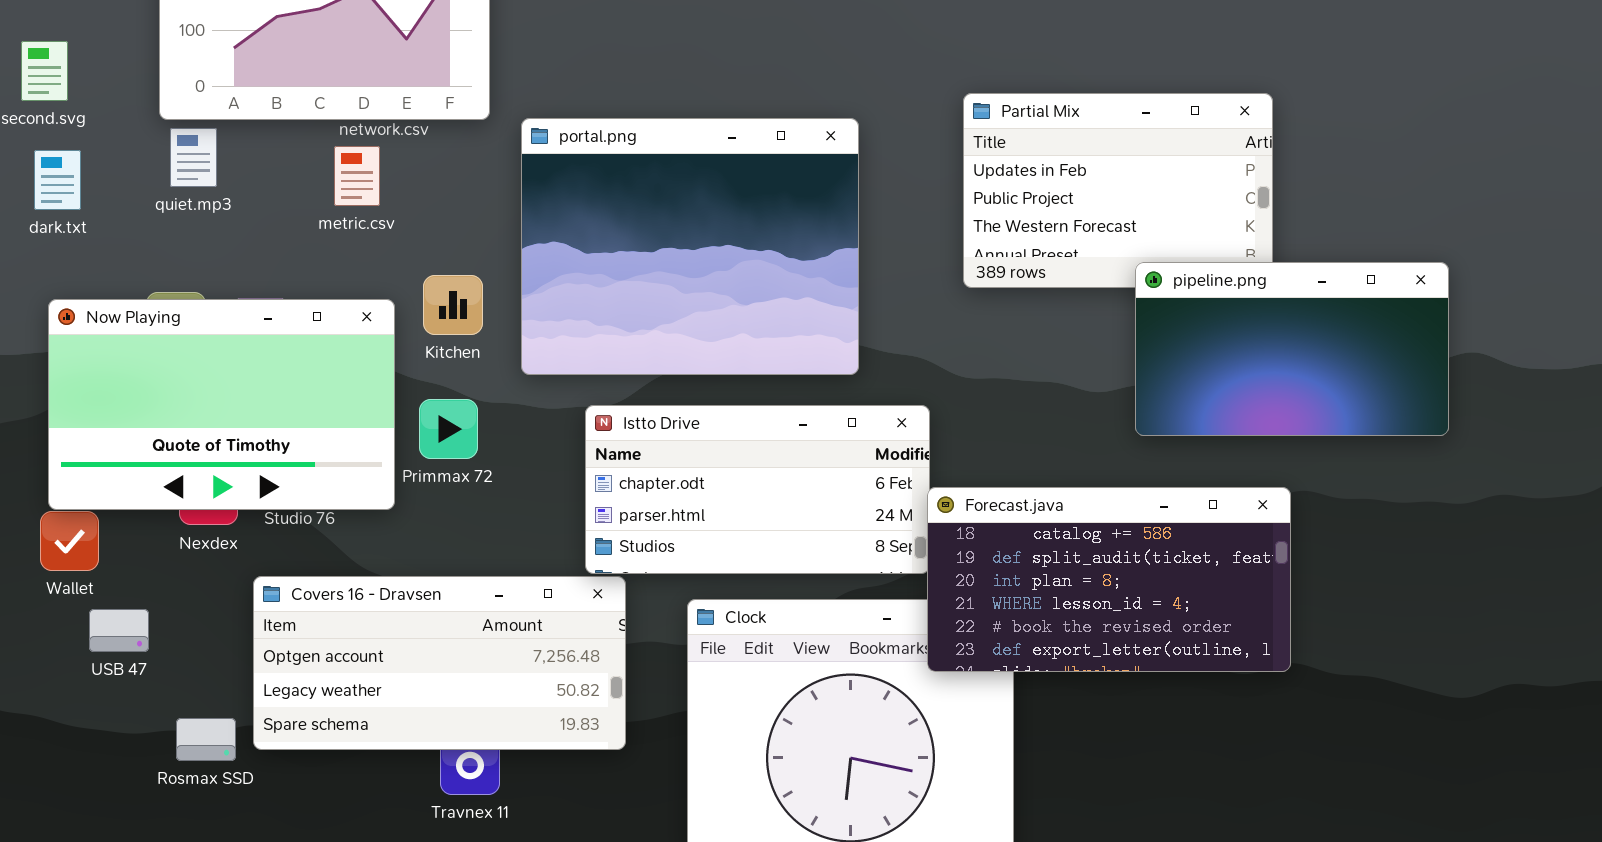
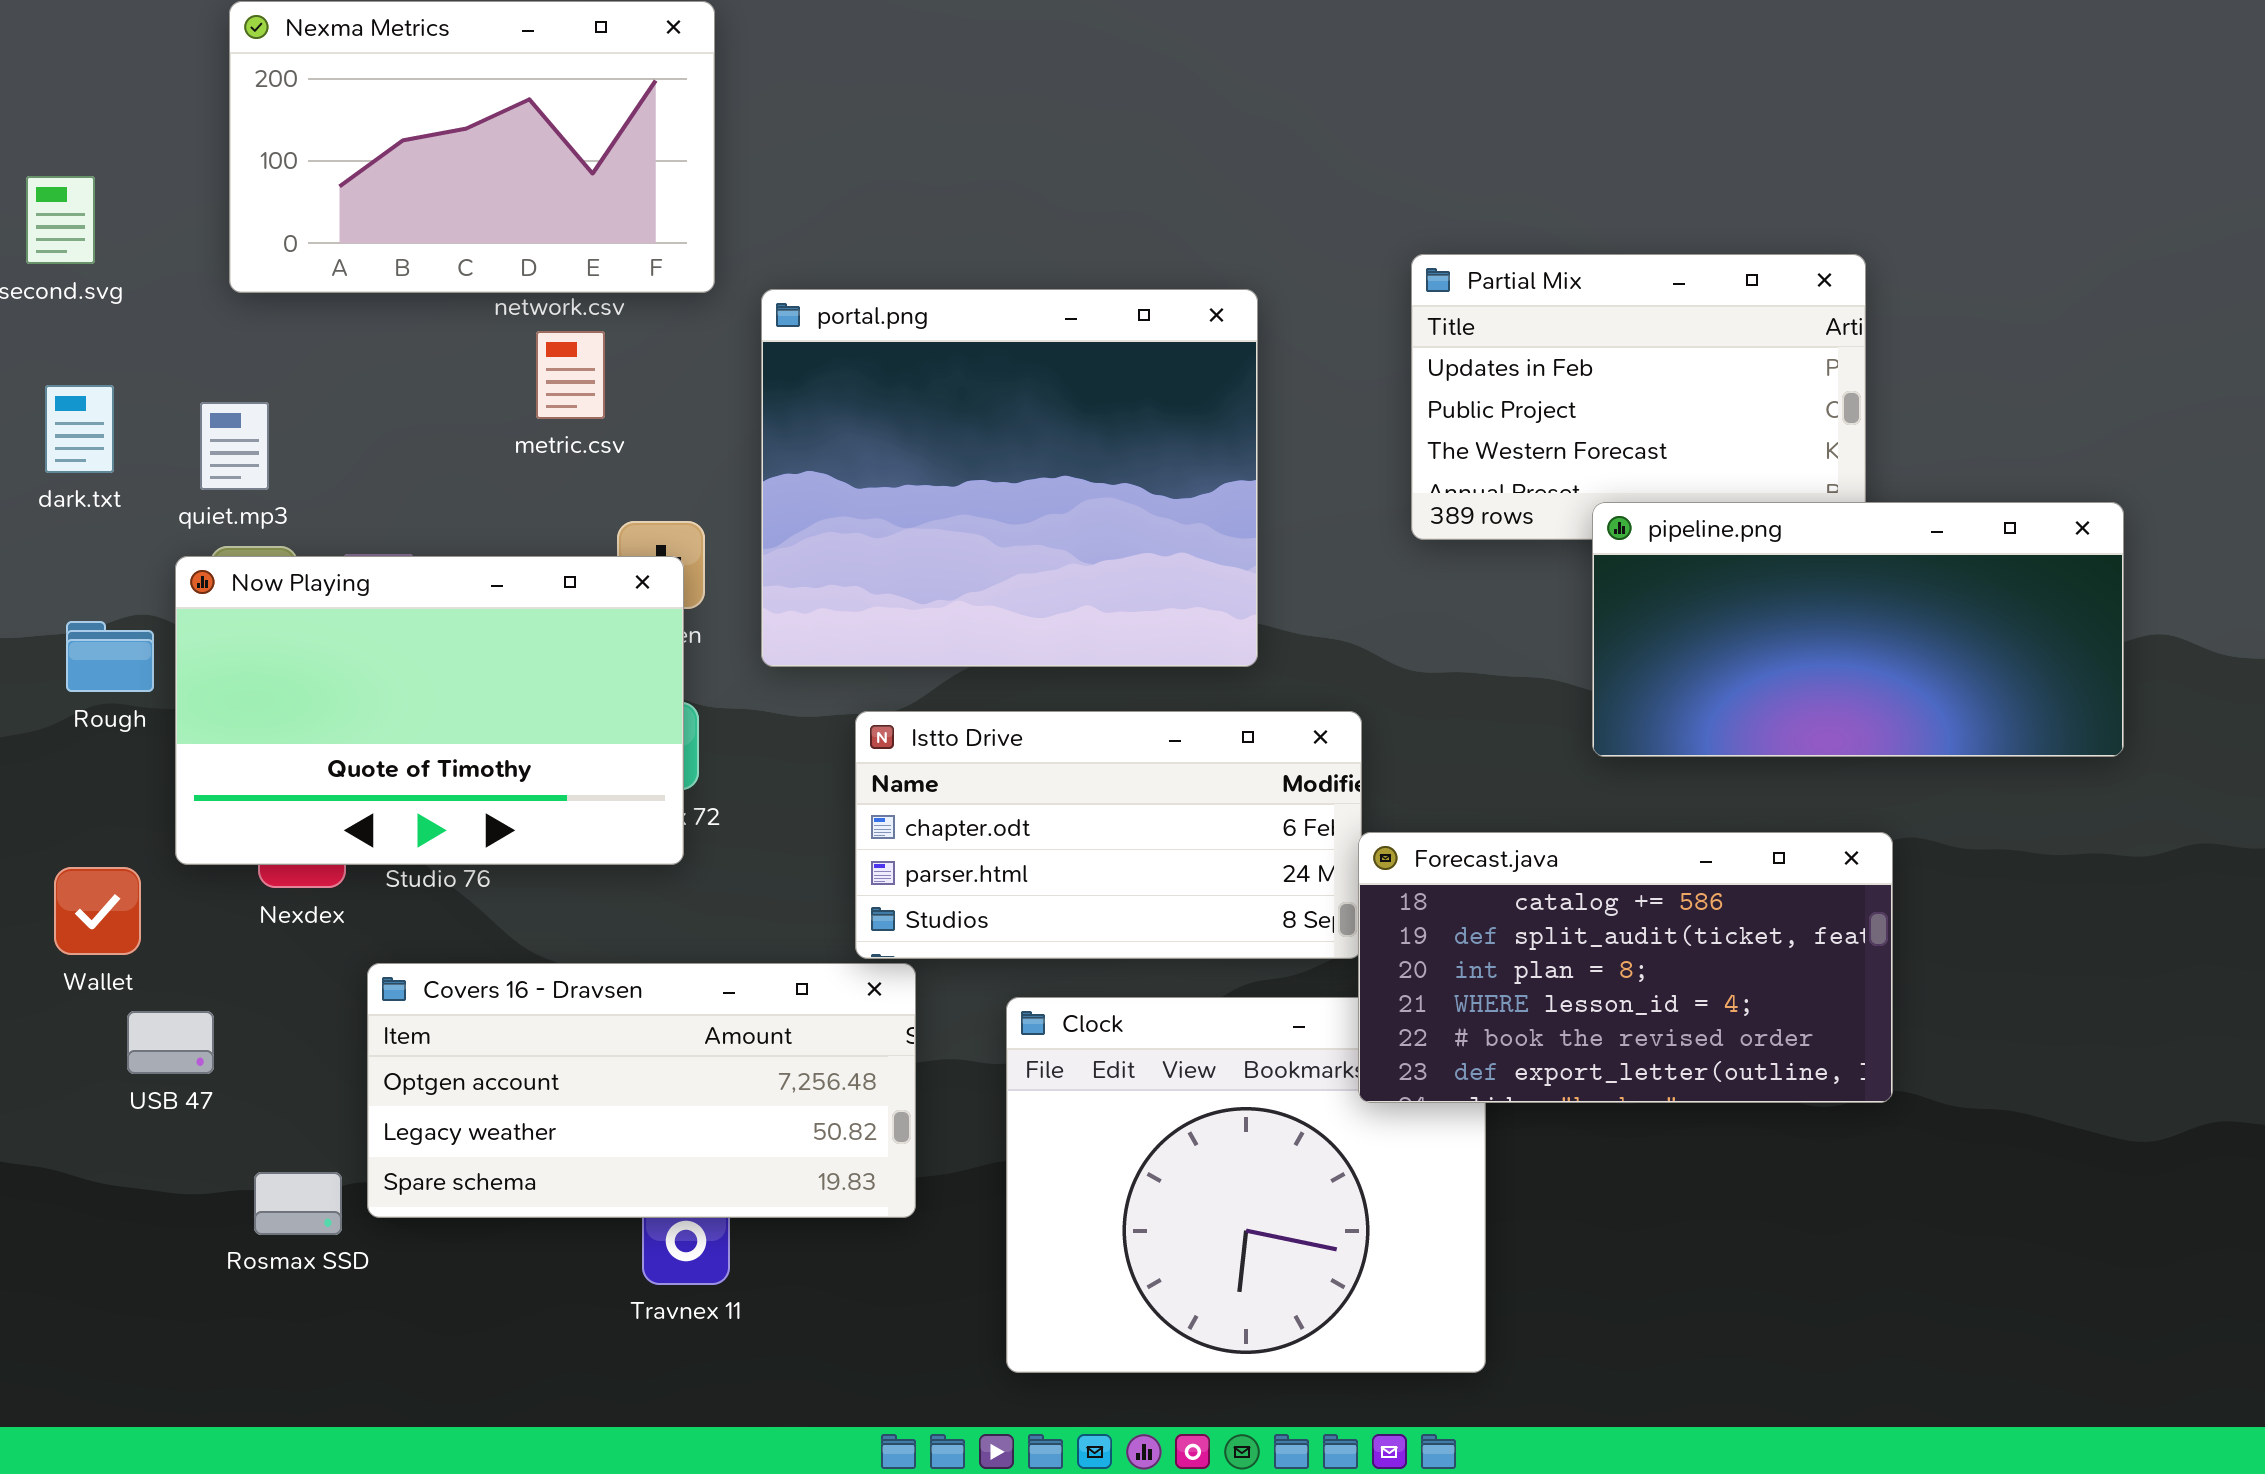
quiet.mp3: [170,128,217,187] -> [200,402,269,490], moved
metric.csv: [334,146,380,206] -> [536,331,605,419], moved
dark.txt: [34,150,81,210] -> [45,385,114,473], moved
pipeline.png: [1135,262,1449,436] -> [1592,502,2124,757], resized
Now Playing: [48,299,395,510] -> [175,556,684,865], moved

